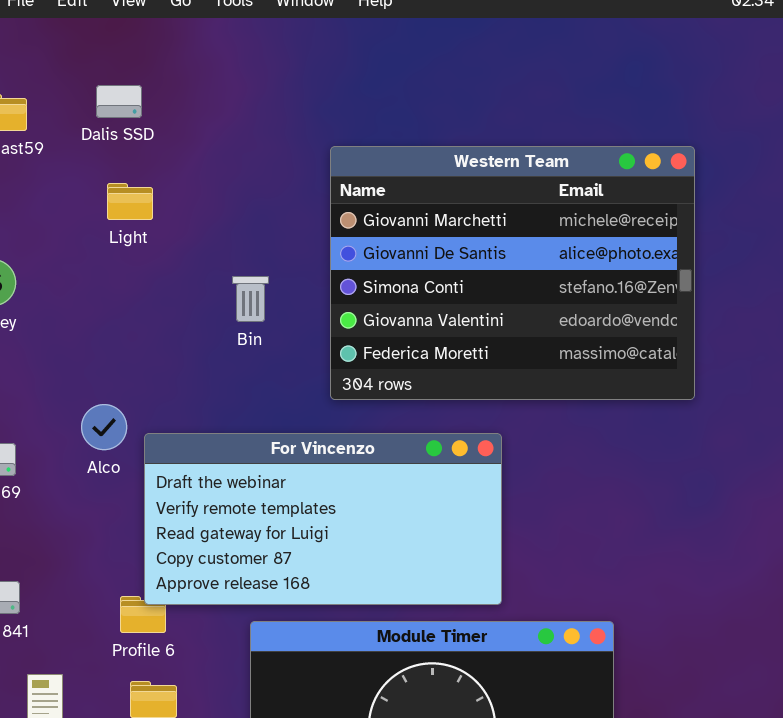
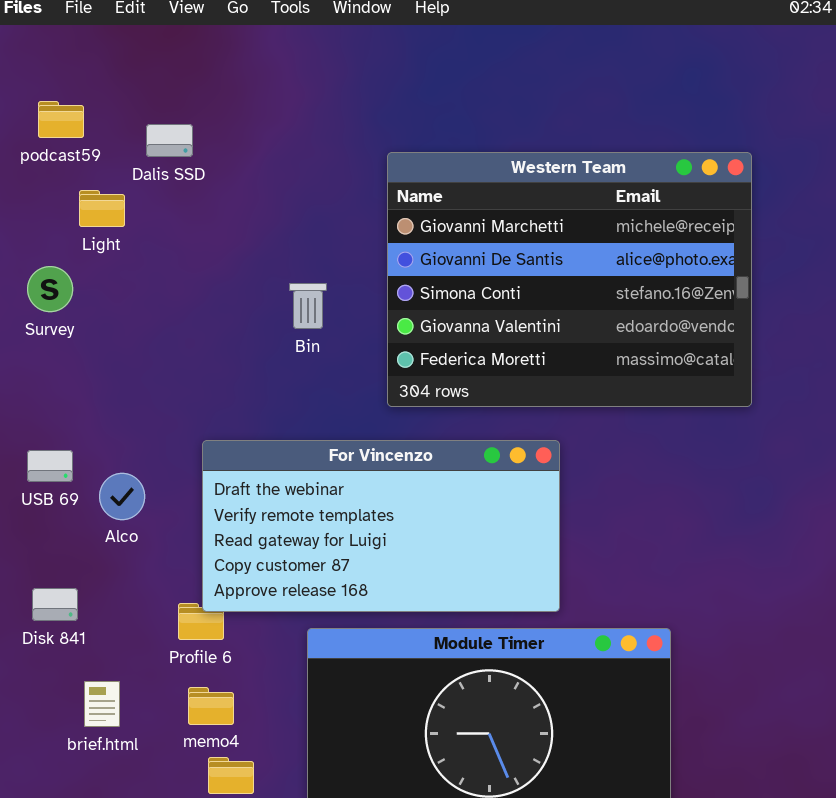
Dalis SSD: [96,85,142,118] -> [146,124,193,157], moved
Light: [107,183,153,220] -> [79,190,125,227], moved
Alco: [81,404,127,450] -> [99,473,145,520], moved

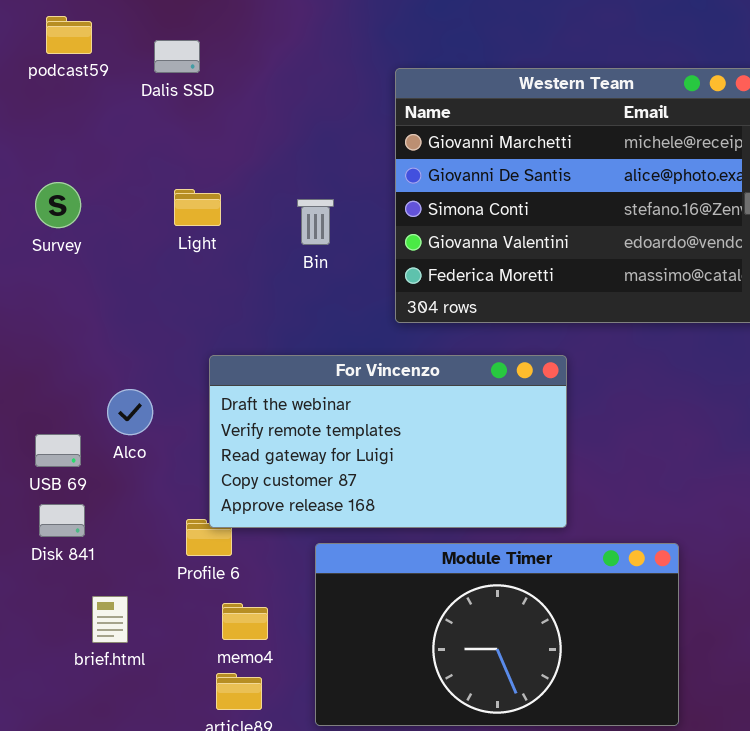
Light: [79,190,125,227] -> [174,189,221,226], moved
USB 69: [27,450,73,482] -> [35,434,81,467], moved
memo4: [188,687,234,725] -> [222,603,268,640], moved

